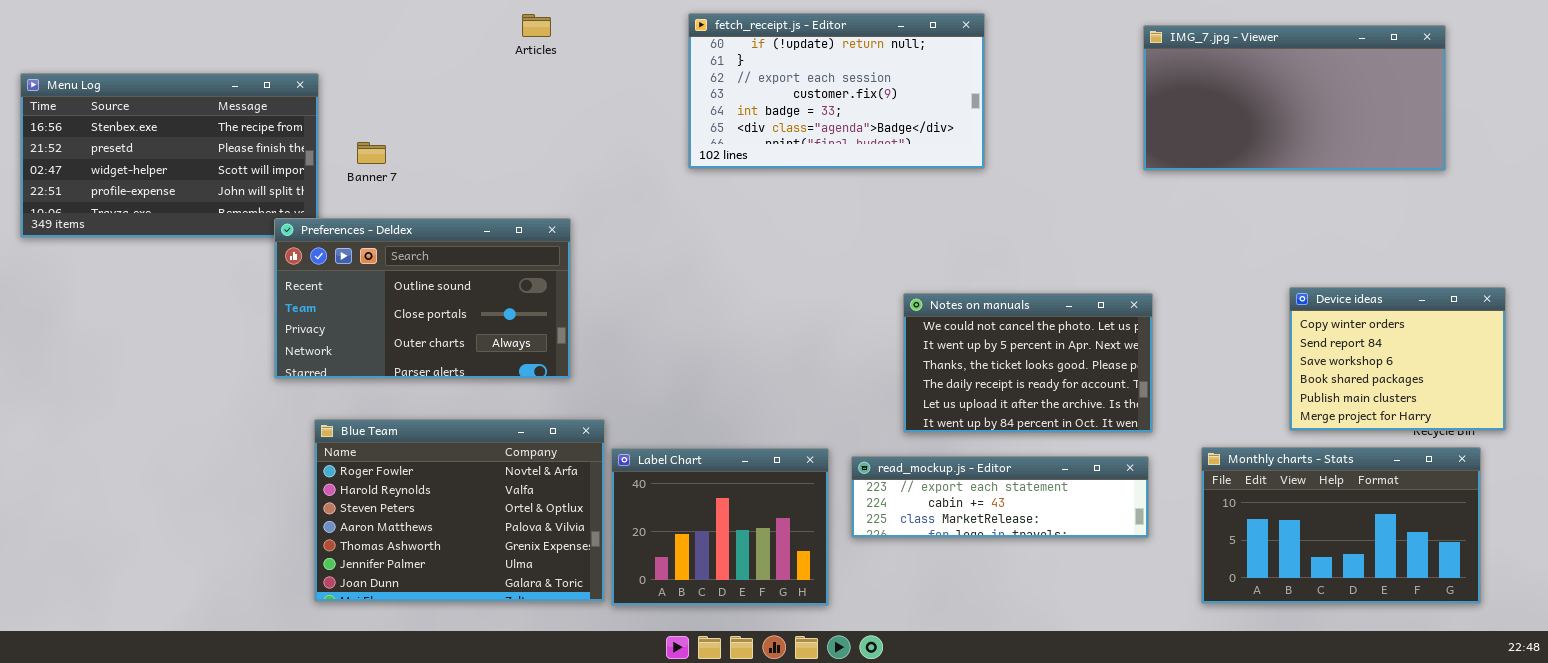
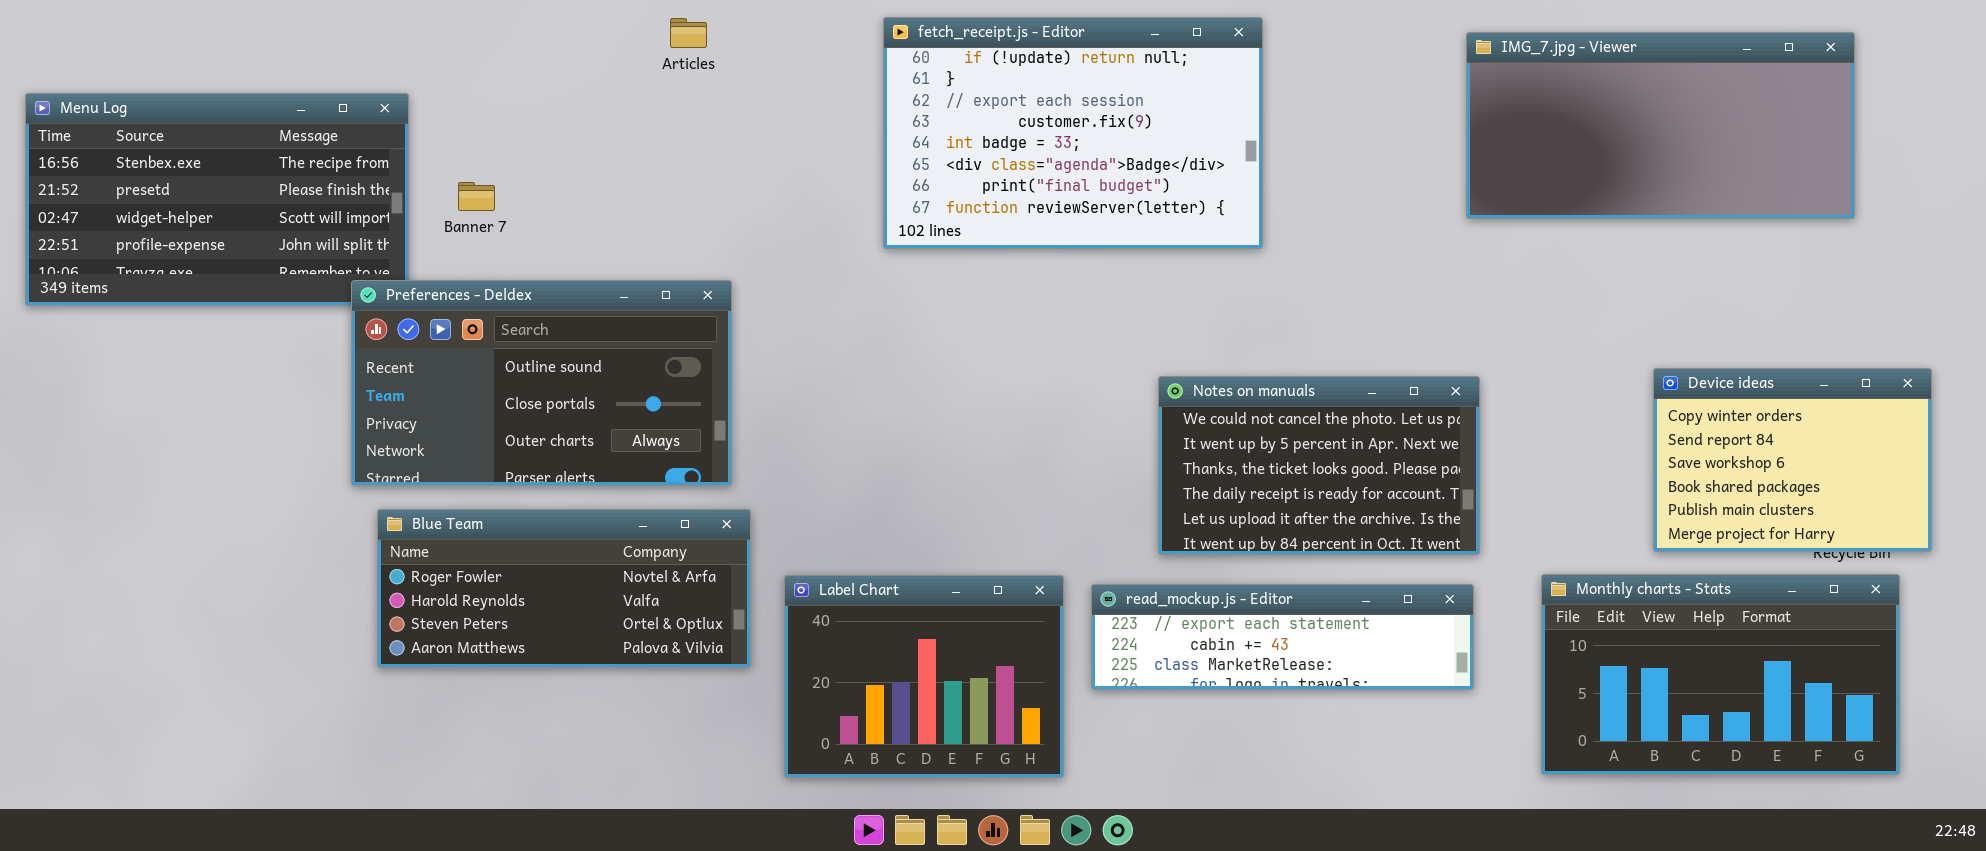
fetch_receipt.js - Editor: [688,13,985,169] -> [883,17,1263,249], resized
Blue Team: [314,419,605,602] -> [377,509,751,668], moved, resized

